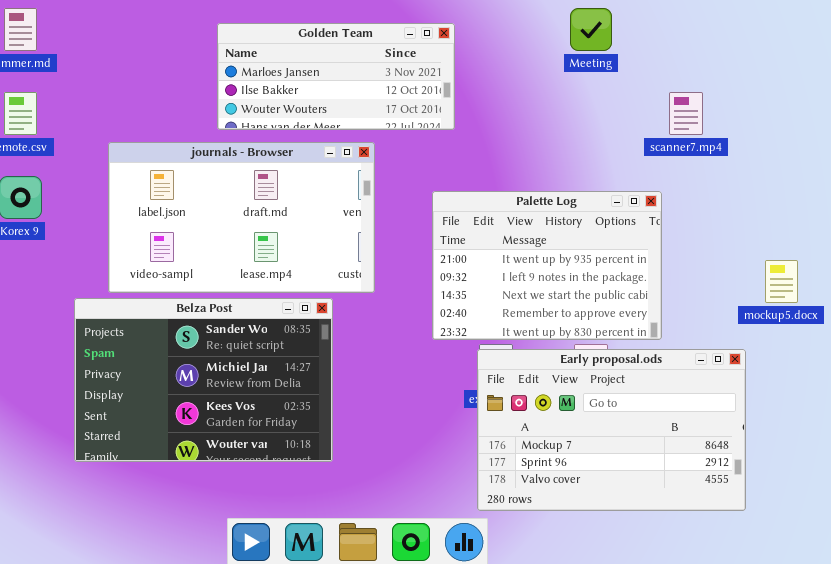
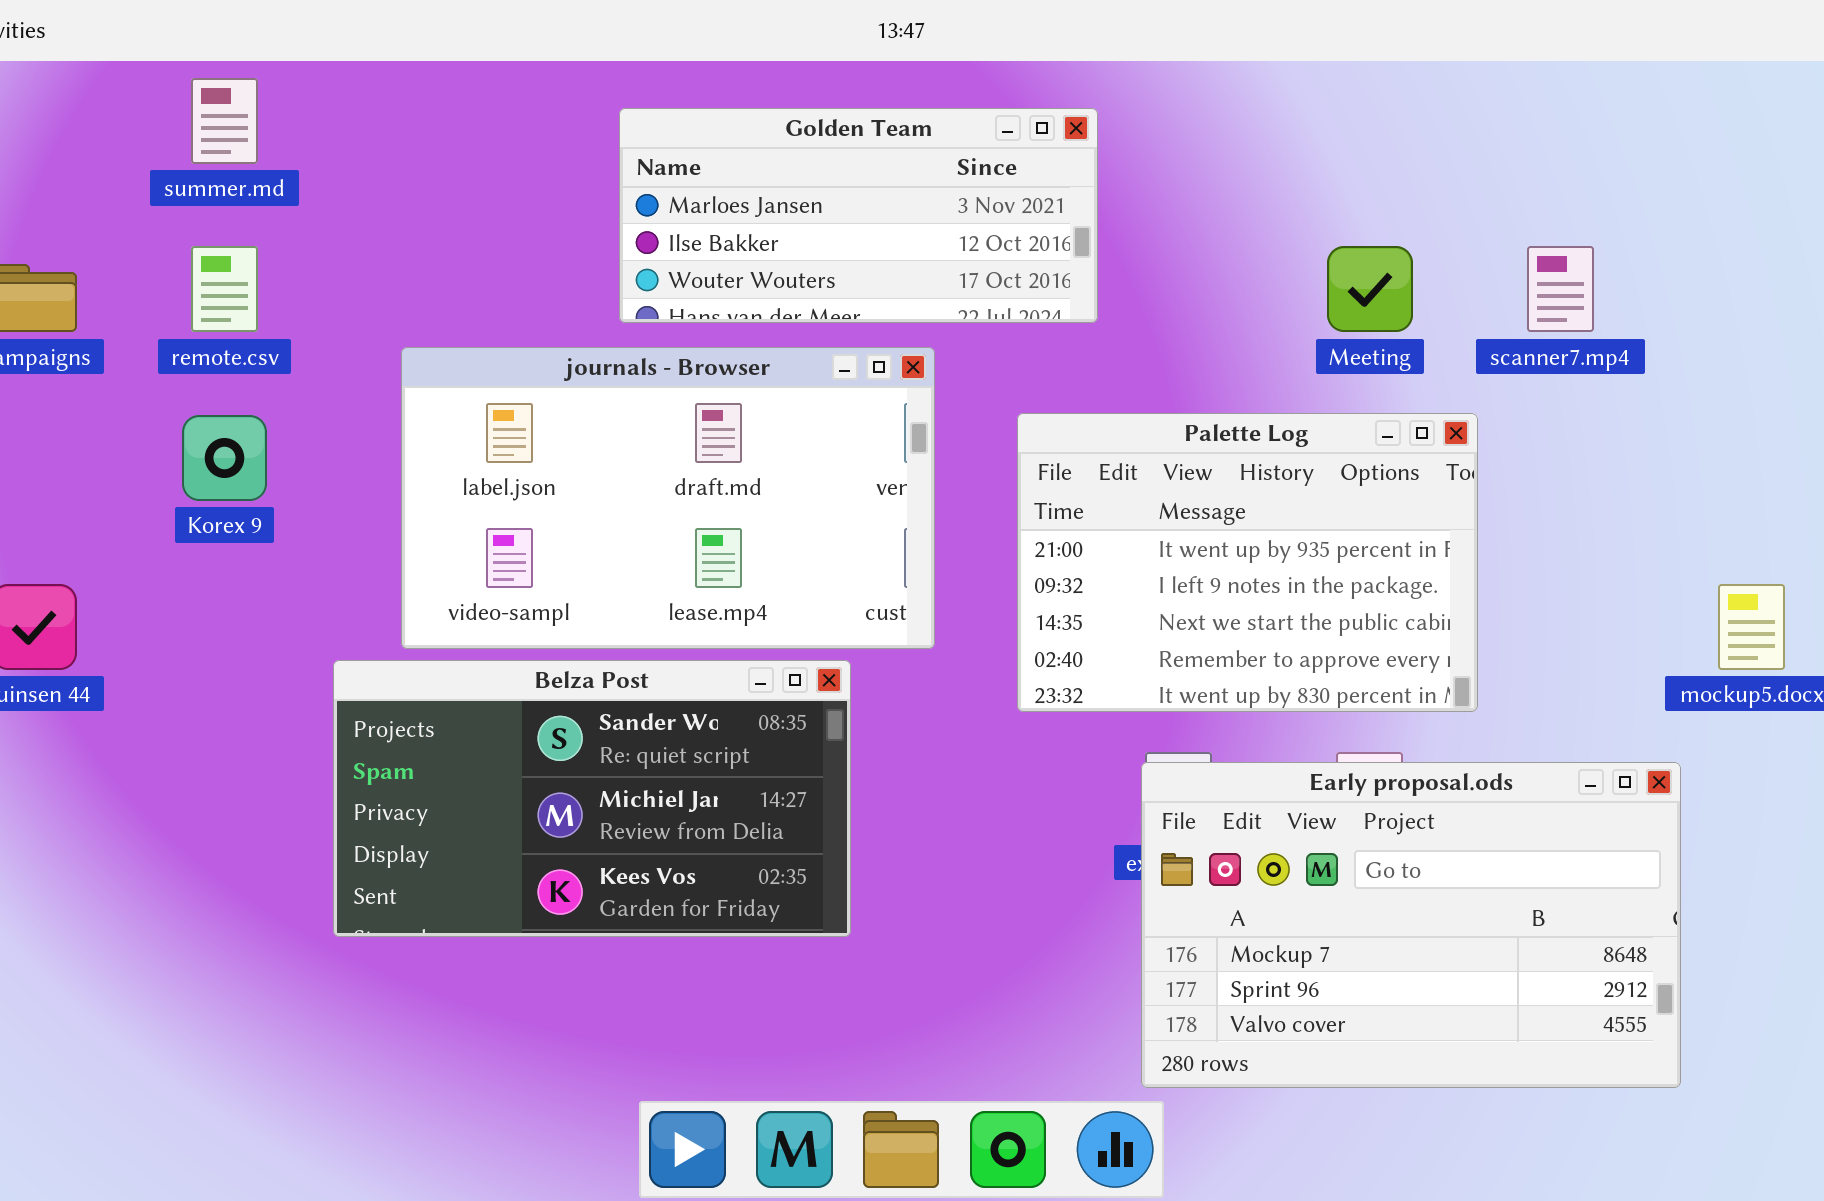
Meeting: [570,8,612,51] -> [1327,246,1413,332], moved
Palette Log: [432,191,662,340] -> [1017,413,1478,712], moved
Belza Post: [74,298,333,462] -> [333,660,851,937], resized

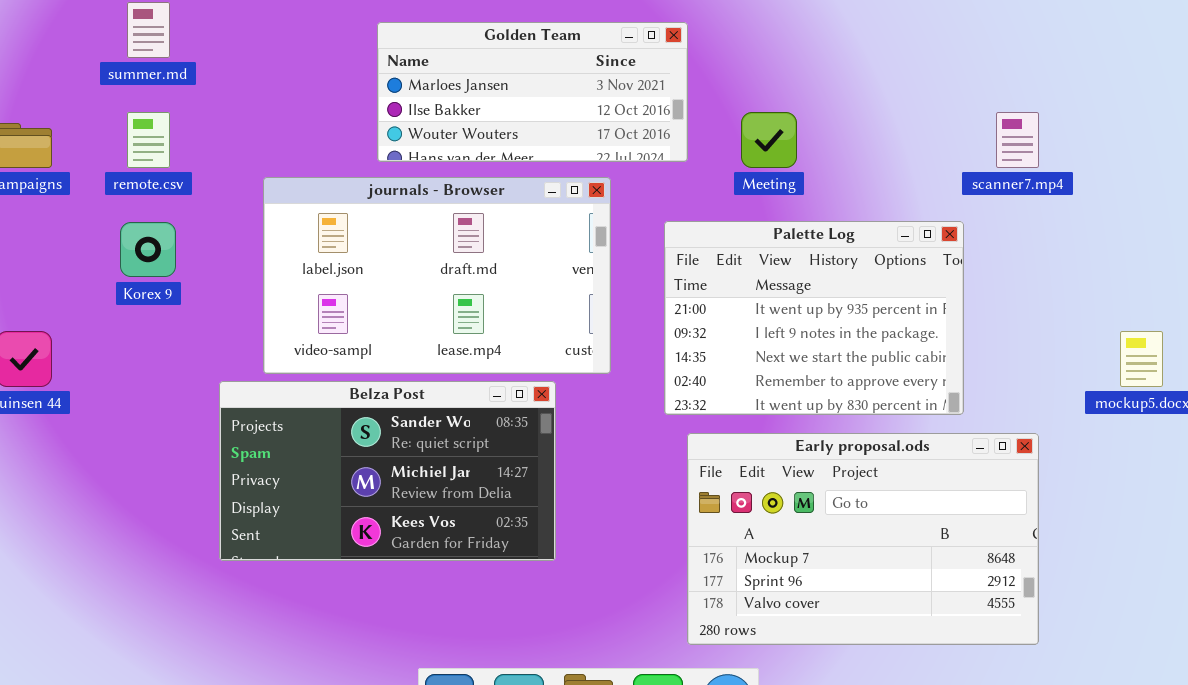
Golden Team: [619,108,1098,323] -> [377,22,688,162], moved
Meeting: [1327,246,1413,332] -> [741,112,797,168], moved
Early proposal.ods: [1141,762,1681,1088] -> [687,433,1039,645], moved

